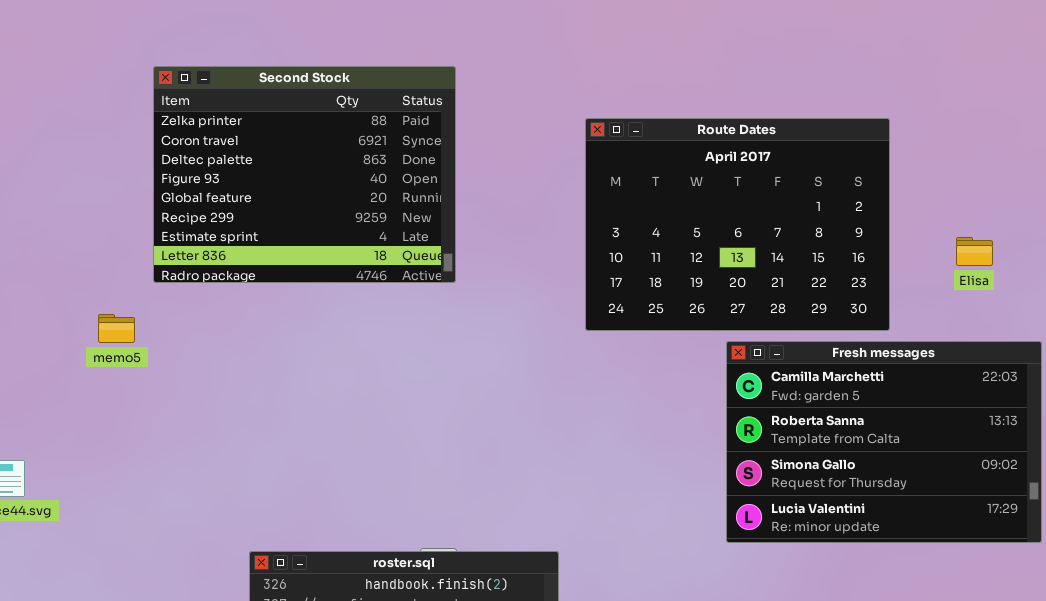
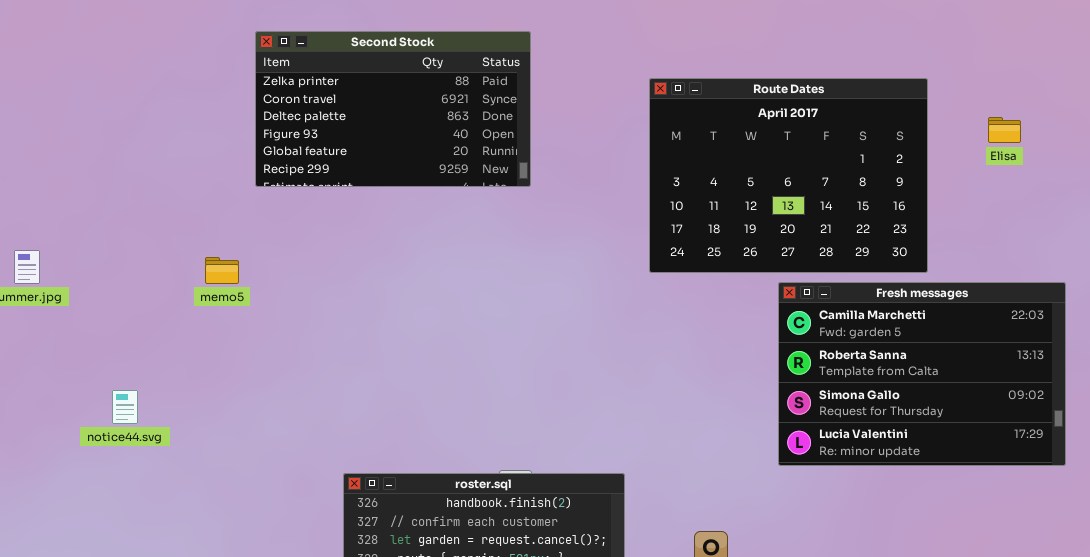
Second Stock: [153,66,456,283] -> [255,31,531,187], resized
Elisa: [956,237,993,266] -> [988,117,1021,143], moved

